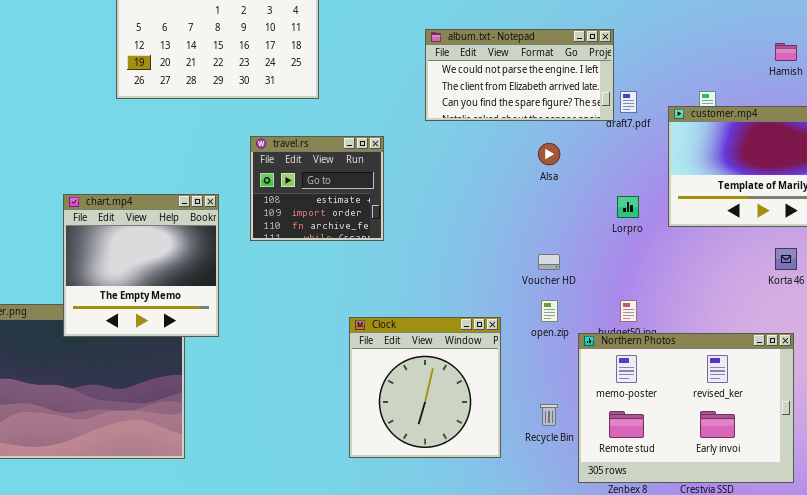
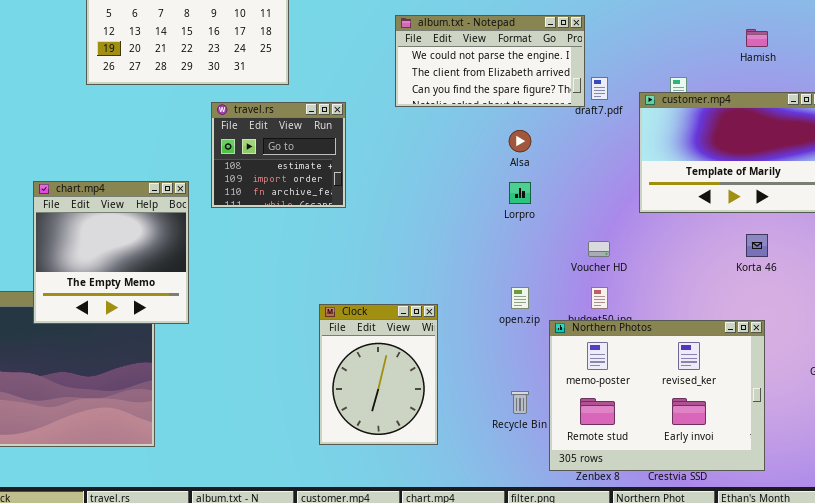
travel.rs: [250,136,384,241] -> [211,102,346,208], moved
Lorpro: [617,196,639,218] -> [509,182,531,204], moved
Voucher HD: [538,254,560,270] -> [588,241,610,257], moved
Clock: [349,317,501,458] -> [319,304,438,445], resized

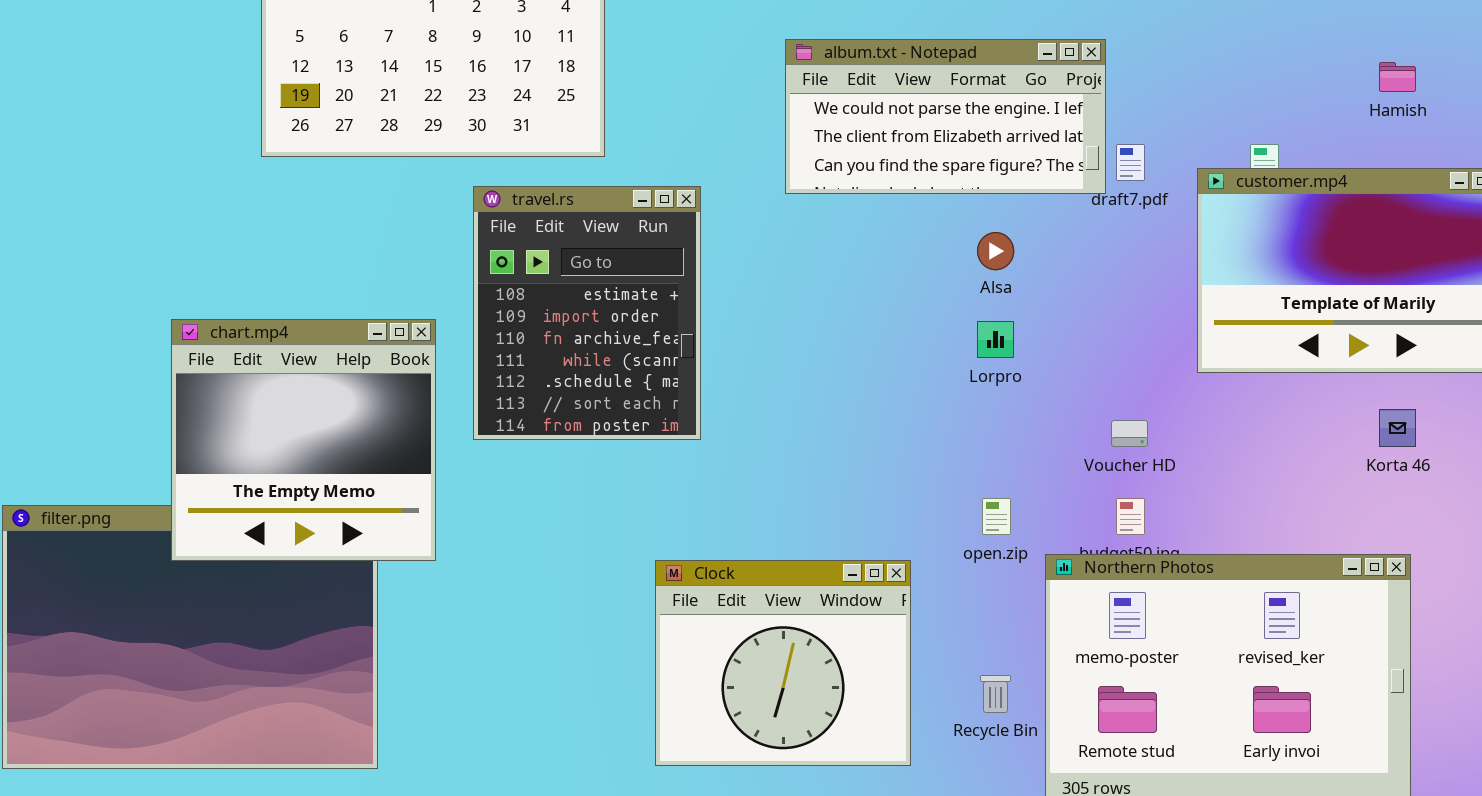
travel.rs: [211,102,346,208] -> [473,186,701,440], resized
Clock: [319,304,438,445] -> [655,560,911,766], resized

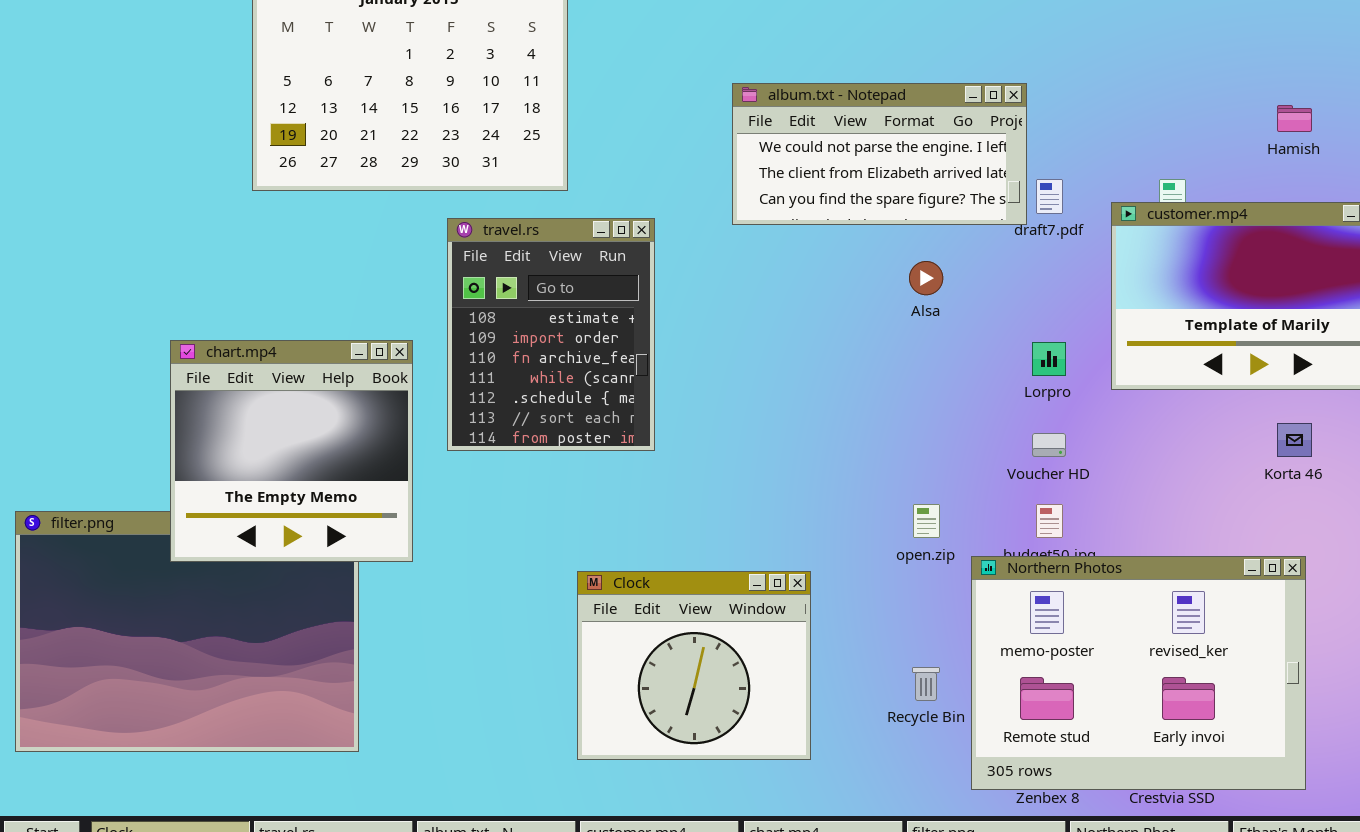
Lorpro: [977,321,1014,358] -> [1032,342,1066,376], moved
Clock: [655,560,911,766] -> [577,571,811,760], moved

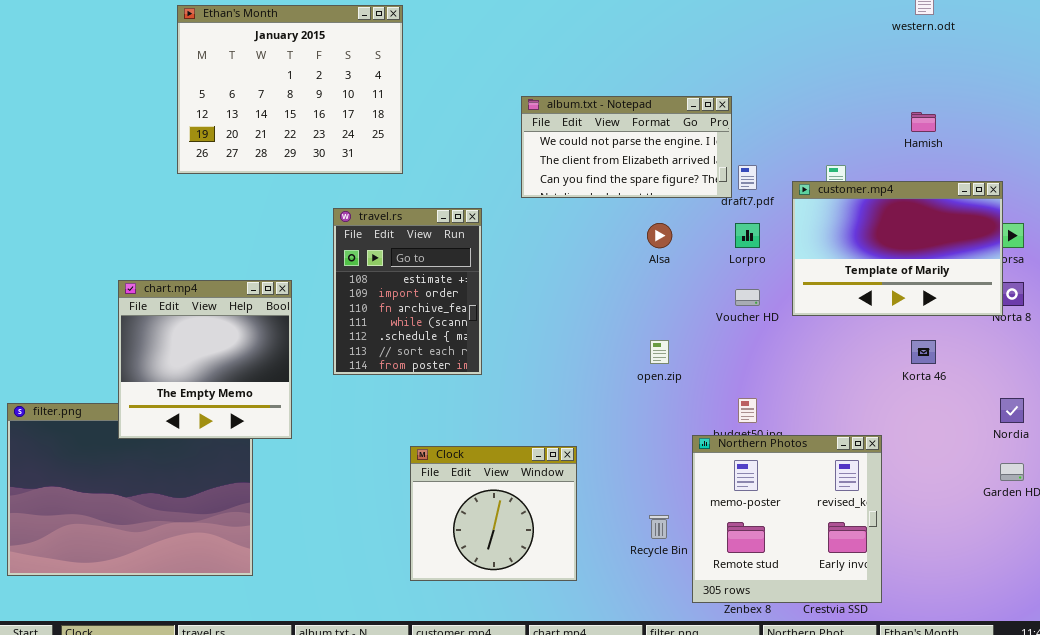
travel.rs: [447,218,655,451] -> [333,208,482,375], moved
Lorpro: [1032,342,1066,376] -> [735,223,760,248], moved
Voucher HD: [1032,433,1066,457] -> [735,289,760,306], moved
open.zip: [913,504,940,538] -> [650,340,669,364], moved
Northern Photos: [971,556,1306,790] -> [692,435,882,603], resized

